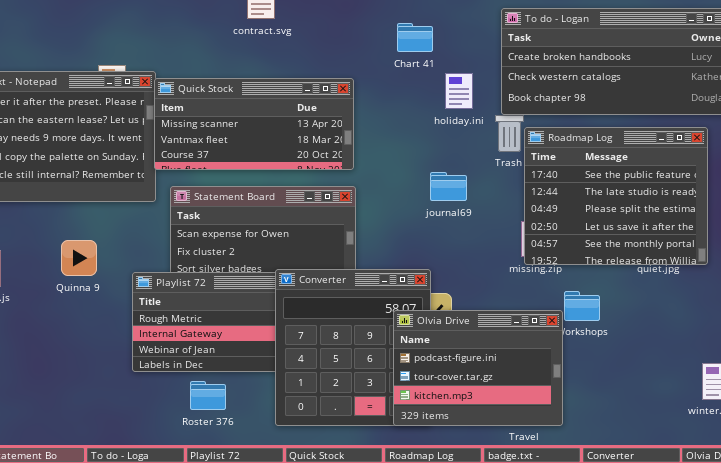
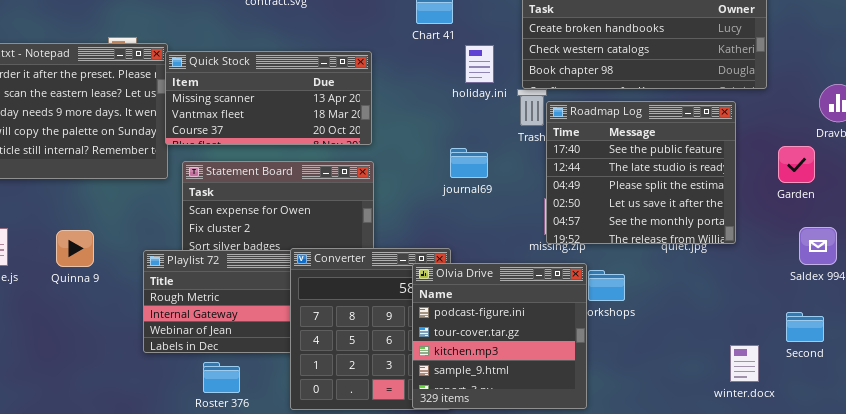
Quinna 9: [61,240,97,276] -> [56,230,94,267], moved
Olvia Drive: [393,310,563,426] -> [412,263,587,409], resized

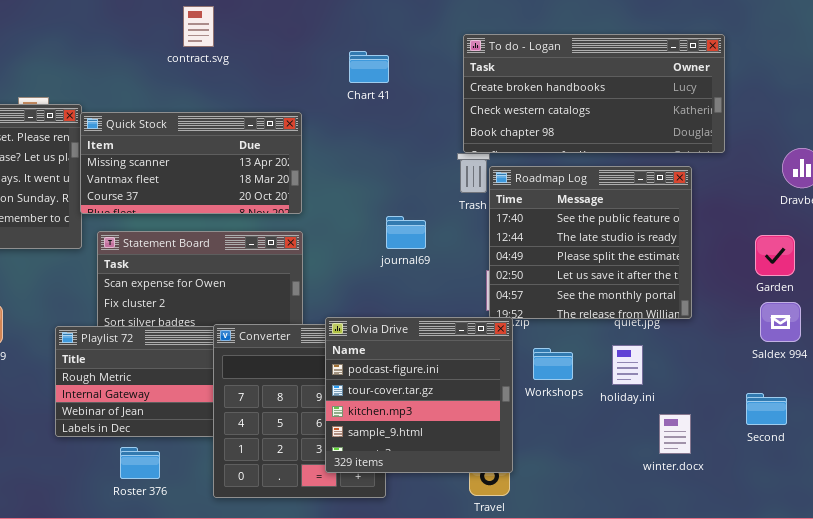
holiday.ini: [465,45,494,83] -> [612,345,643,385], moved
Garden: [778,146,815,183] -> [755,235,795,276], moved
Olvia Drive: [412,263,587,409] -> [325,317,513,473], moved
winter.docx: [730,345,759,382] -> [659,414,691,454], moved

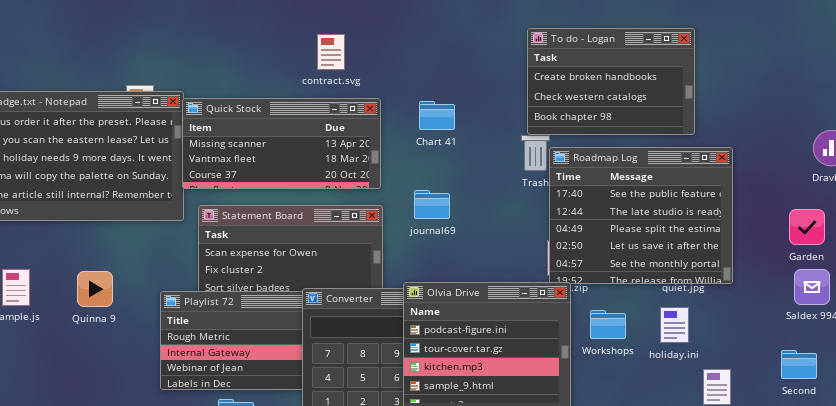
contract.svg: [183,6,214,47] -> [317,34,345,70], moved
To do - Logan: [463,34,725,153] -> [527,28,695,135], resized
Chart 41: [349,51,389,83] -> [419,101,455,130], moved
journal69: [386,216,426,249] -> [414,190,450,219], moved

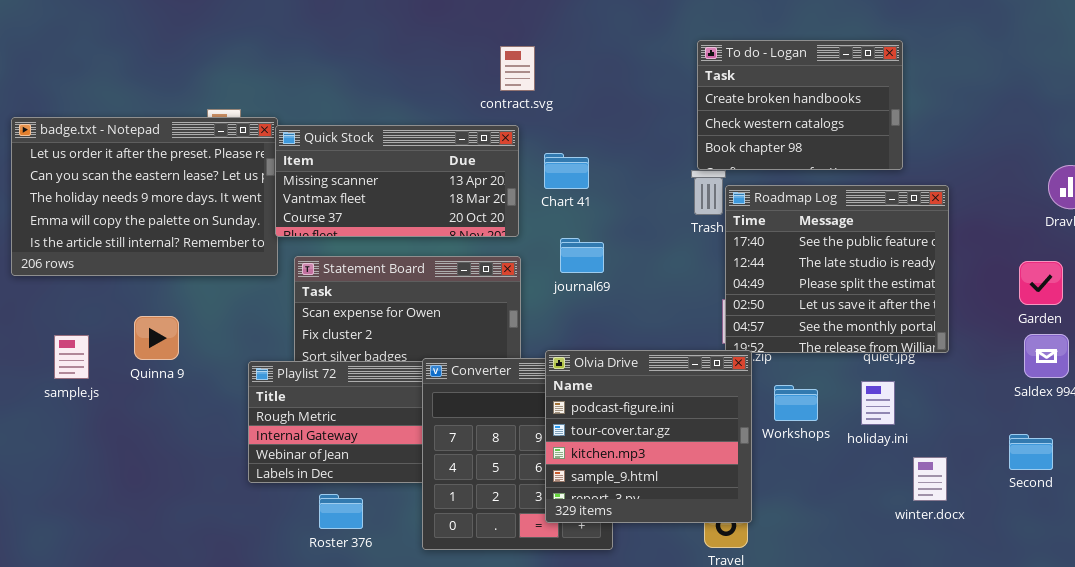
contract.svg: [317,34,345,70] -> [500,46,535,91], moved
Chart 41: [419,101,455,130] -> [544,153,589,189], moved
Quinna 9: [77,271,113,307] -> [134,316,179,360], moved

